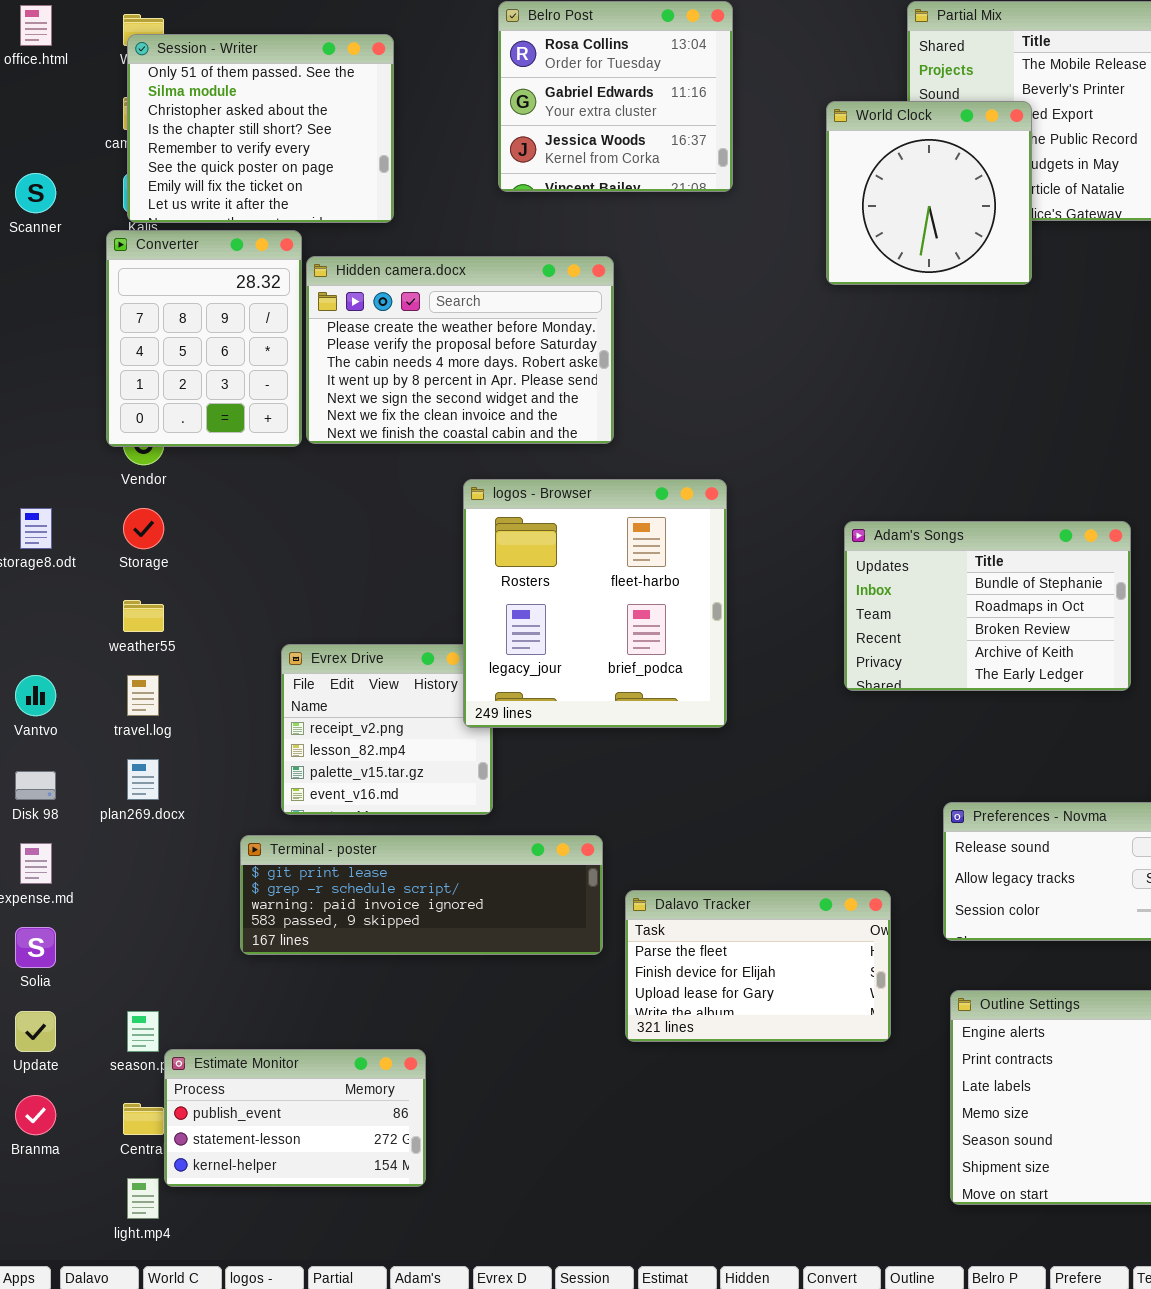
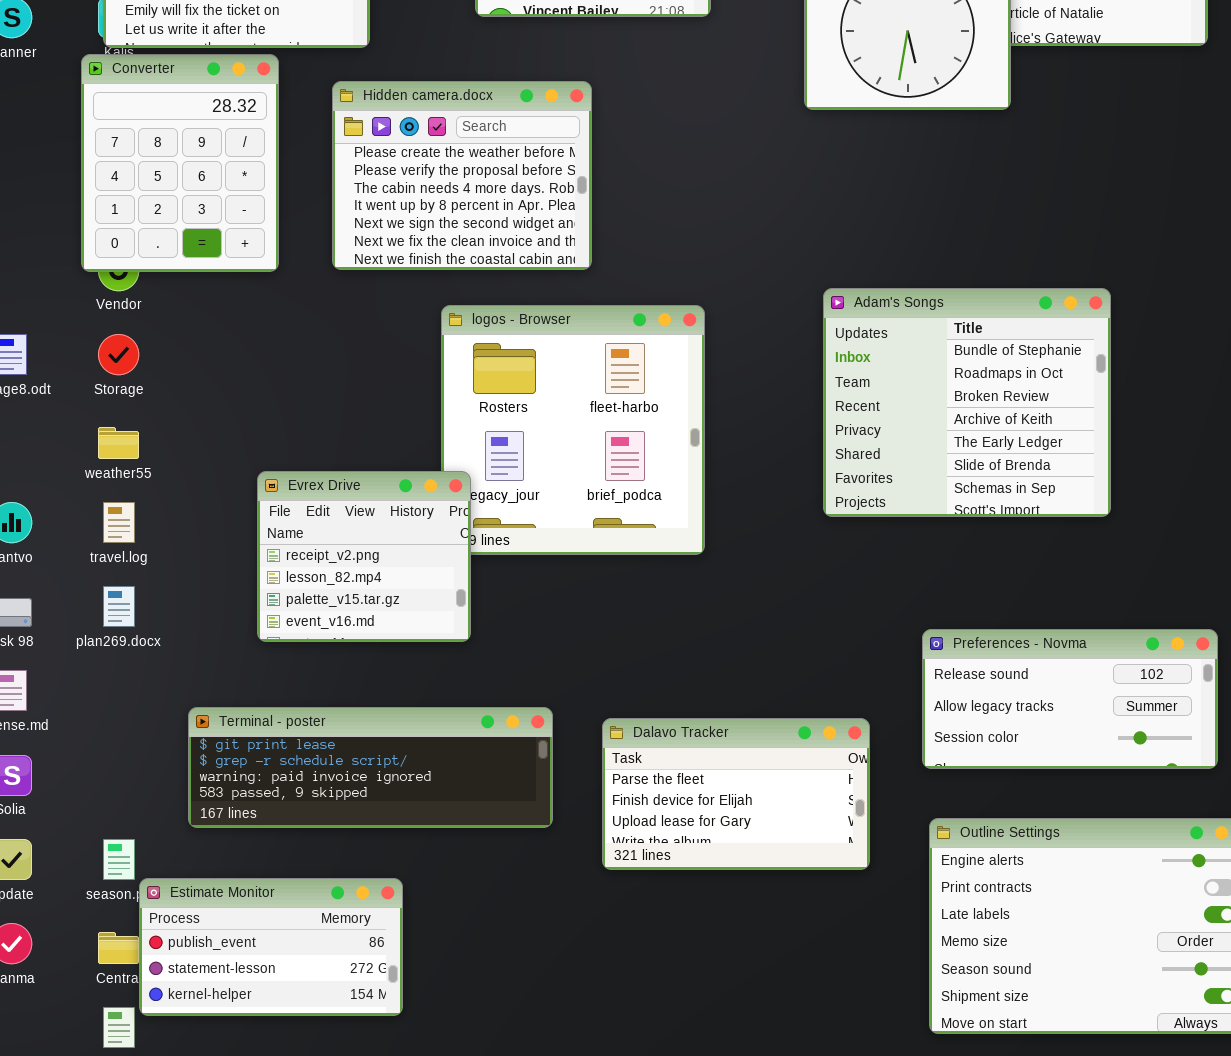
Hidden camera.docx: [306,256,614,444] -> [332,81,592,270], resized
Adam's Songs: [844,521,1131,691] -> [823,288,1111,517], resized
Evrex Drive: [281,644,493,815] -> [257,471,471,642], raised
Terminal - poster: [240,835,603,955] -> [188,707,553,828], moved

